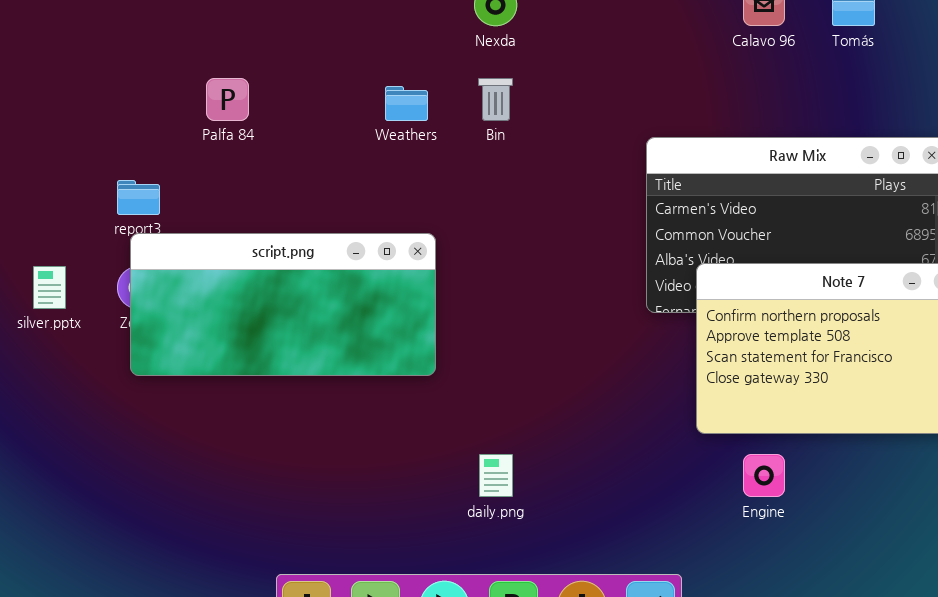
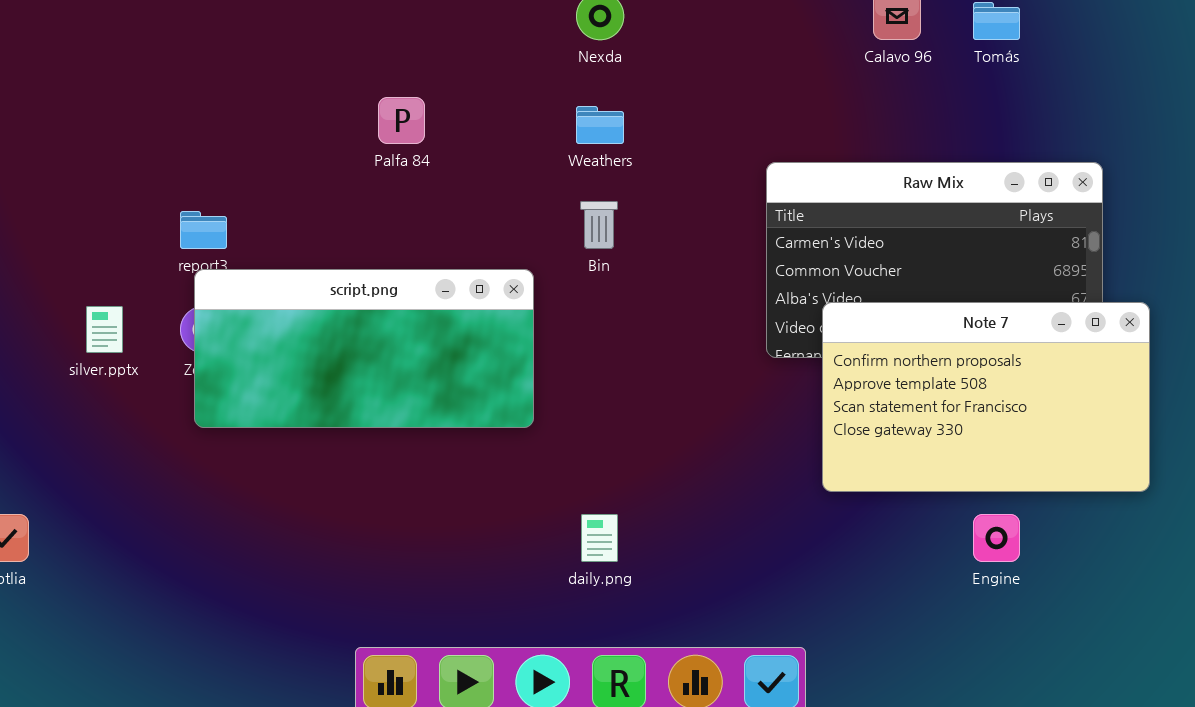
Palfa 84: [206,78,249,121] -> [378,97,425,144], moved
Bin: [478,78,513,121] -> [580,201,618,249], moved
Weathers: [385,86,428,121] -> [576,106,624,144], moved
Engine: [743,454,785,497] -> [973,514,1020,562], moved

